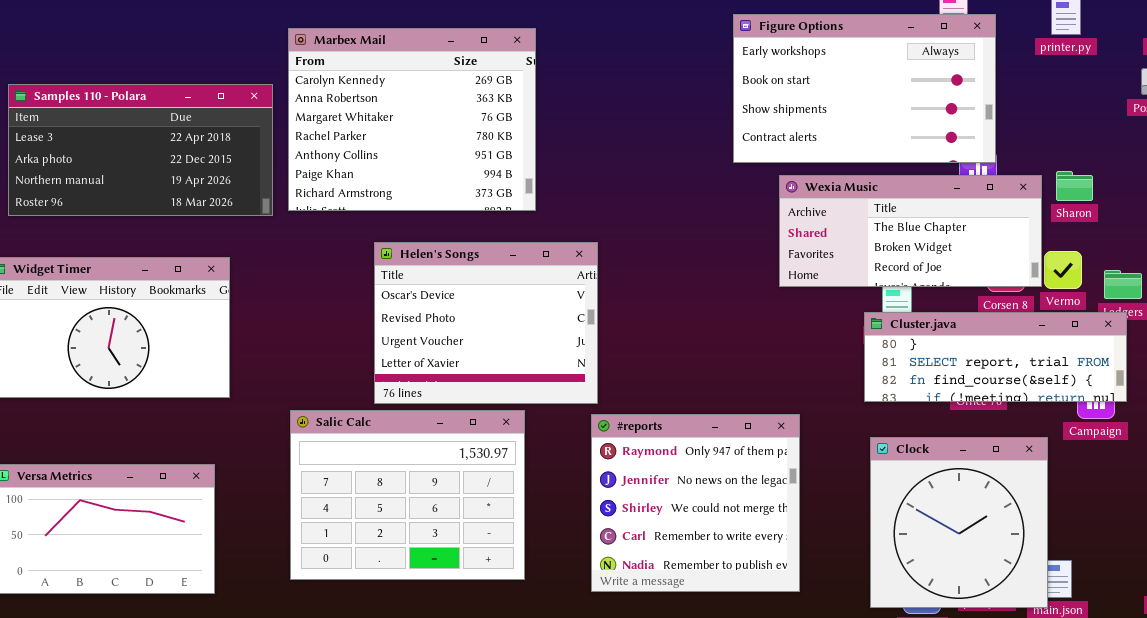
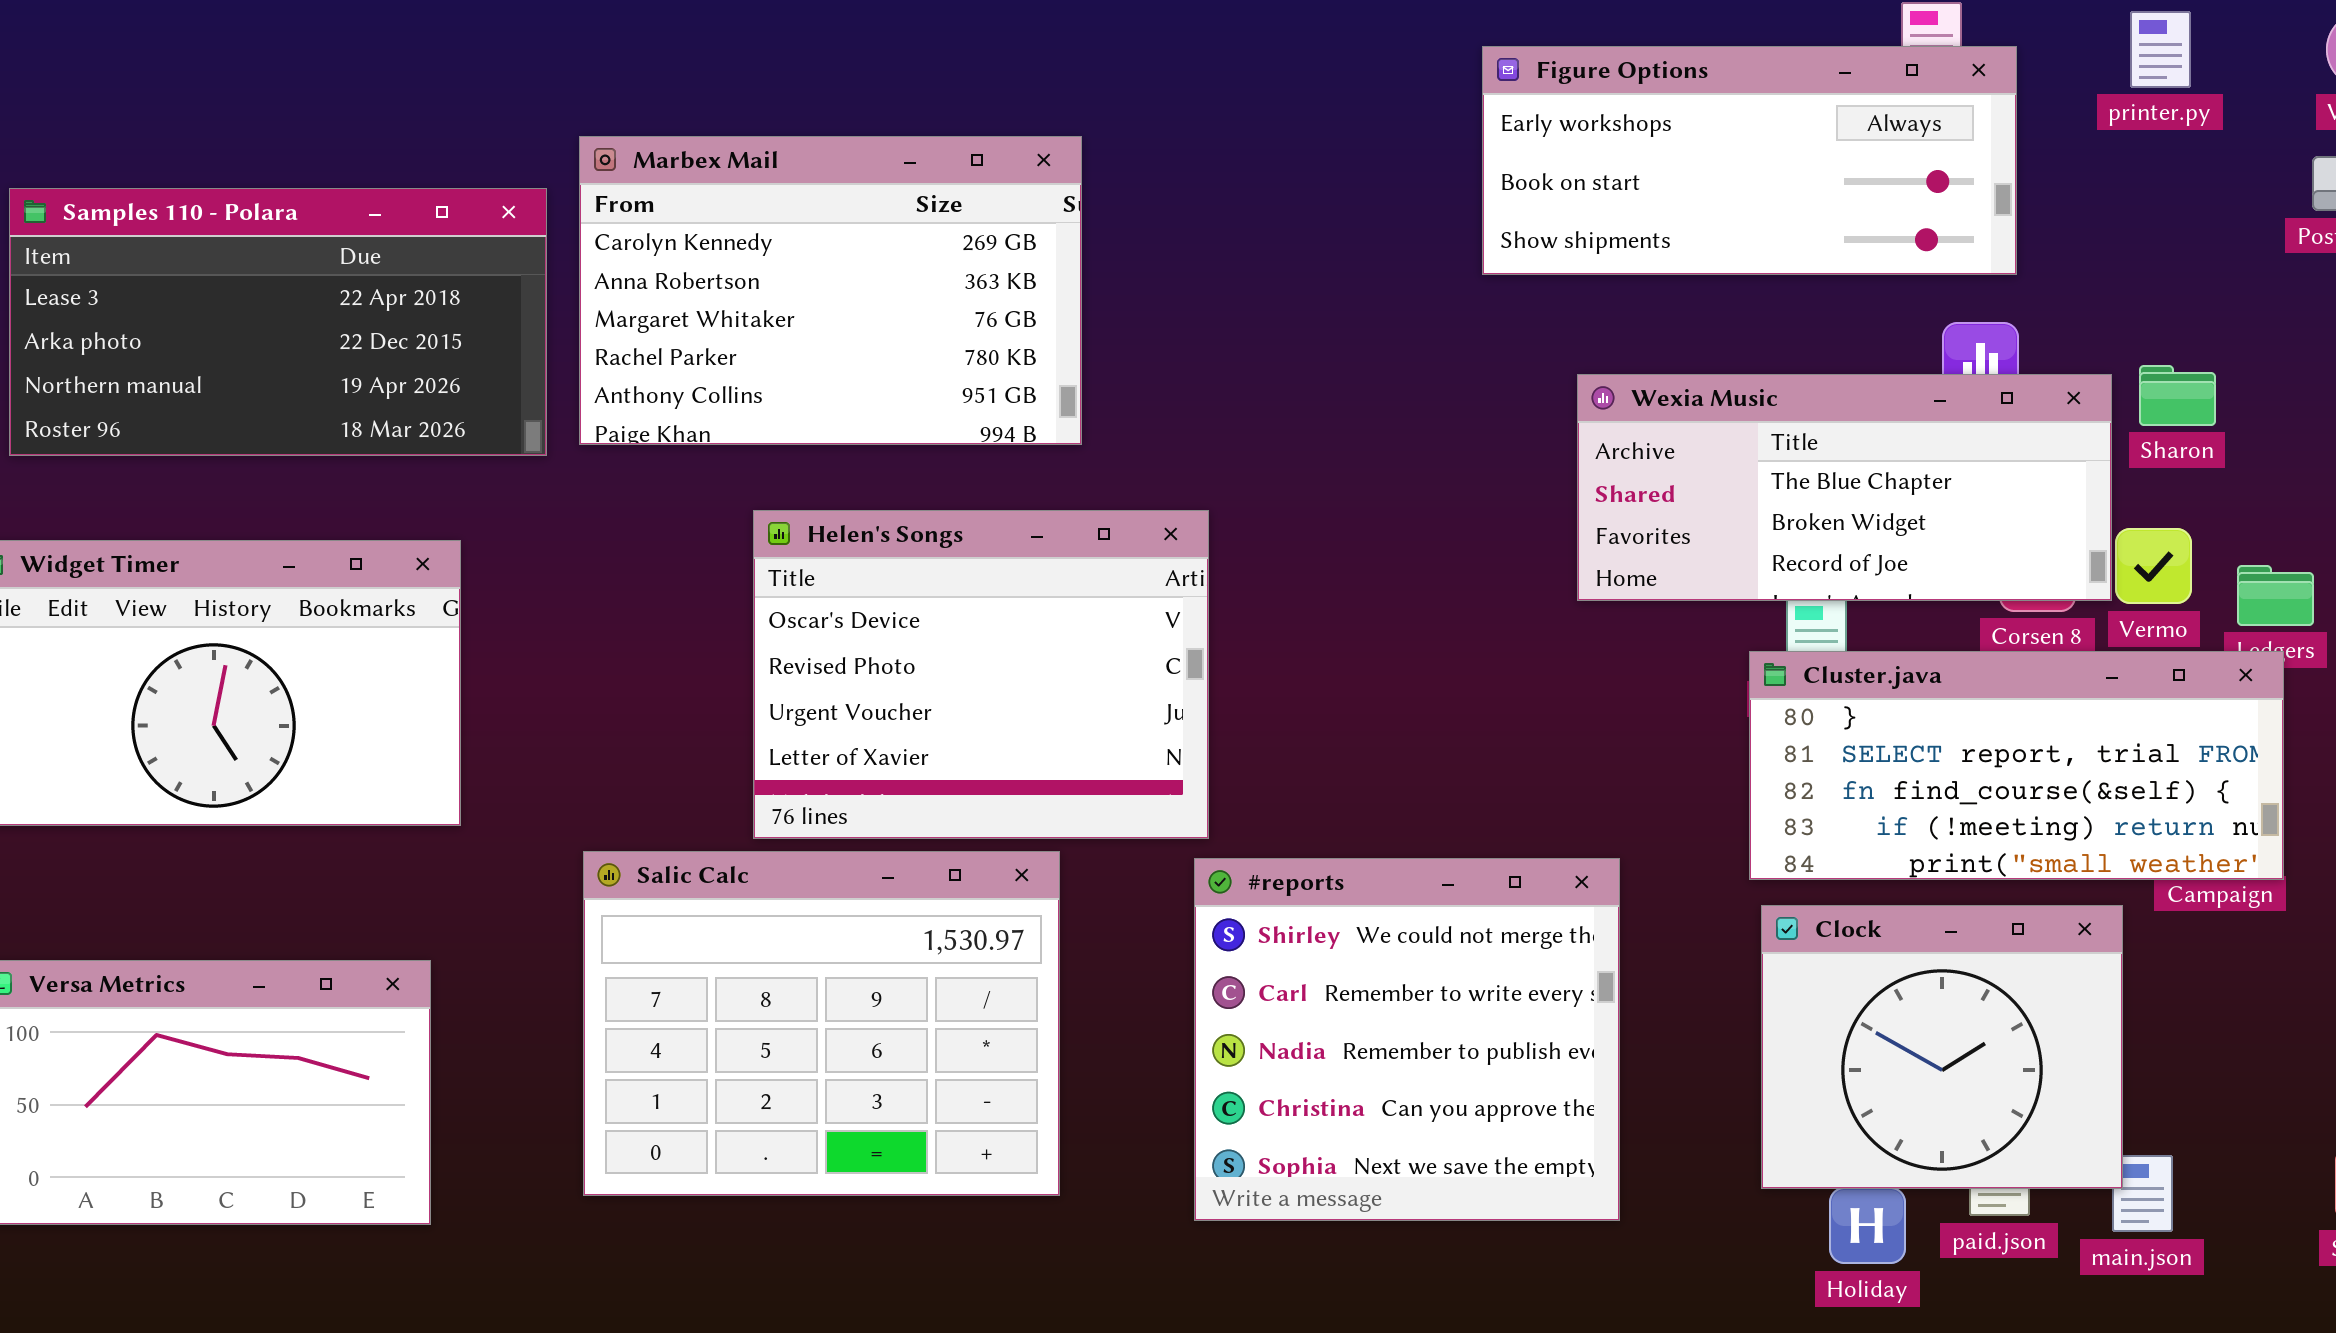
Figure Options: [733,14,996,163] -> [1482,46,2017,275], resized
Marbex Mail: [288,28,536,211] -> [579,136,1082,445], resized
Cluster.java: [864,312,1127,402] -> [1749,651,2284,880], resized
#reports: [591,414,800,592] -> [1194,858,1620,1221], scrolled down 2 rows
Clock: [870,437,1048,608] -> [1761,905,2123,1189], resized

